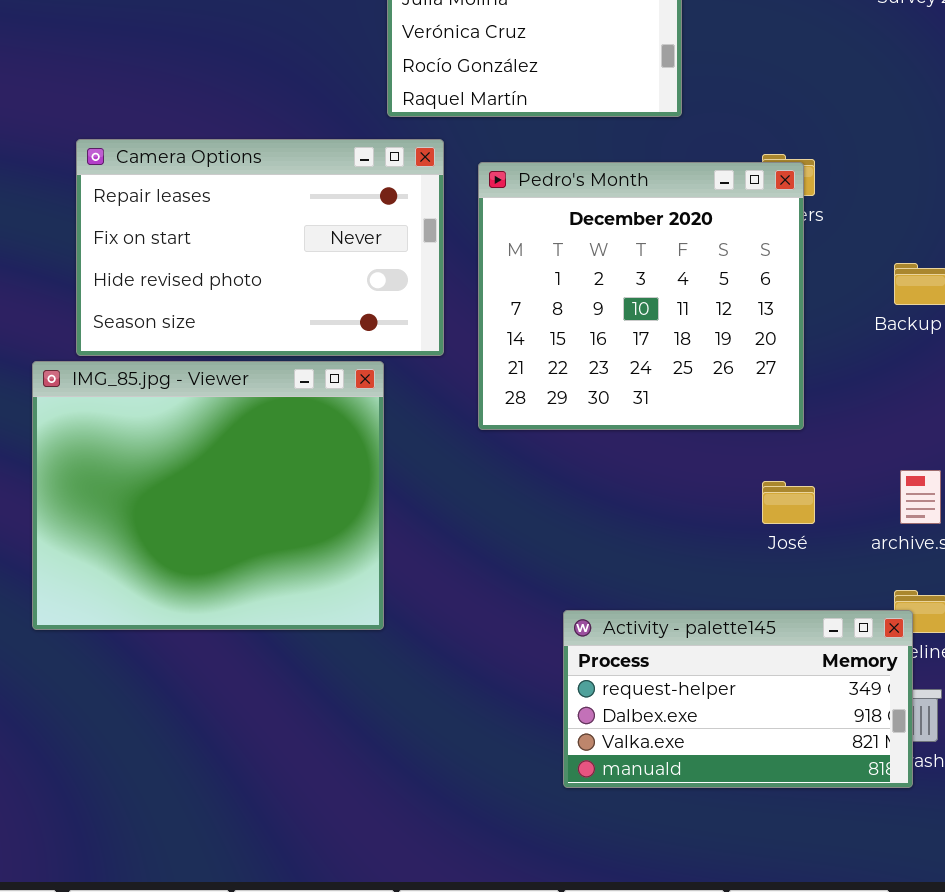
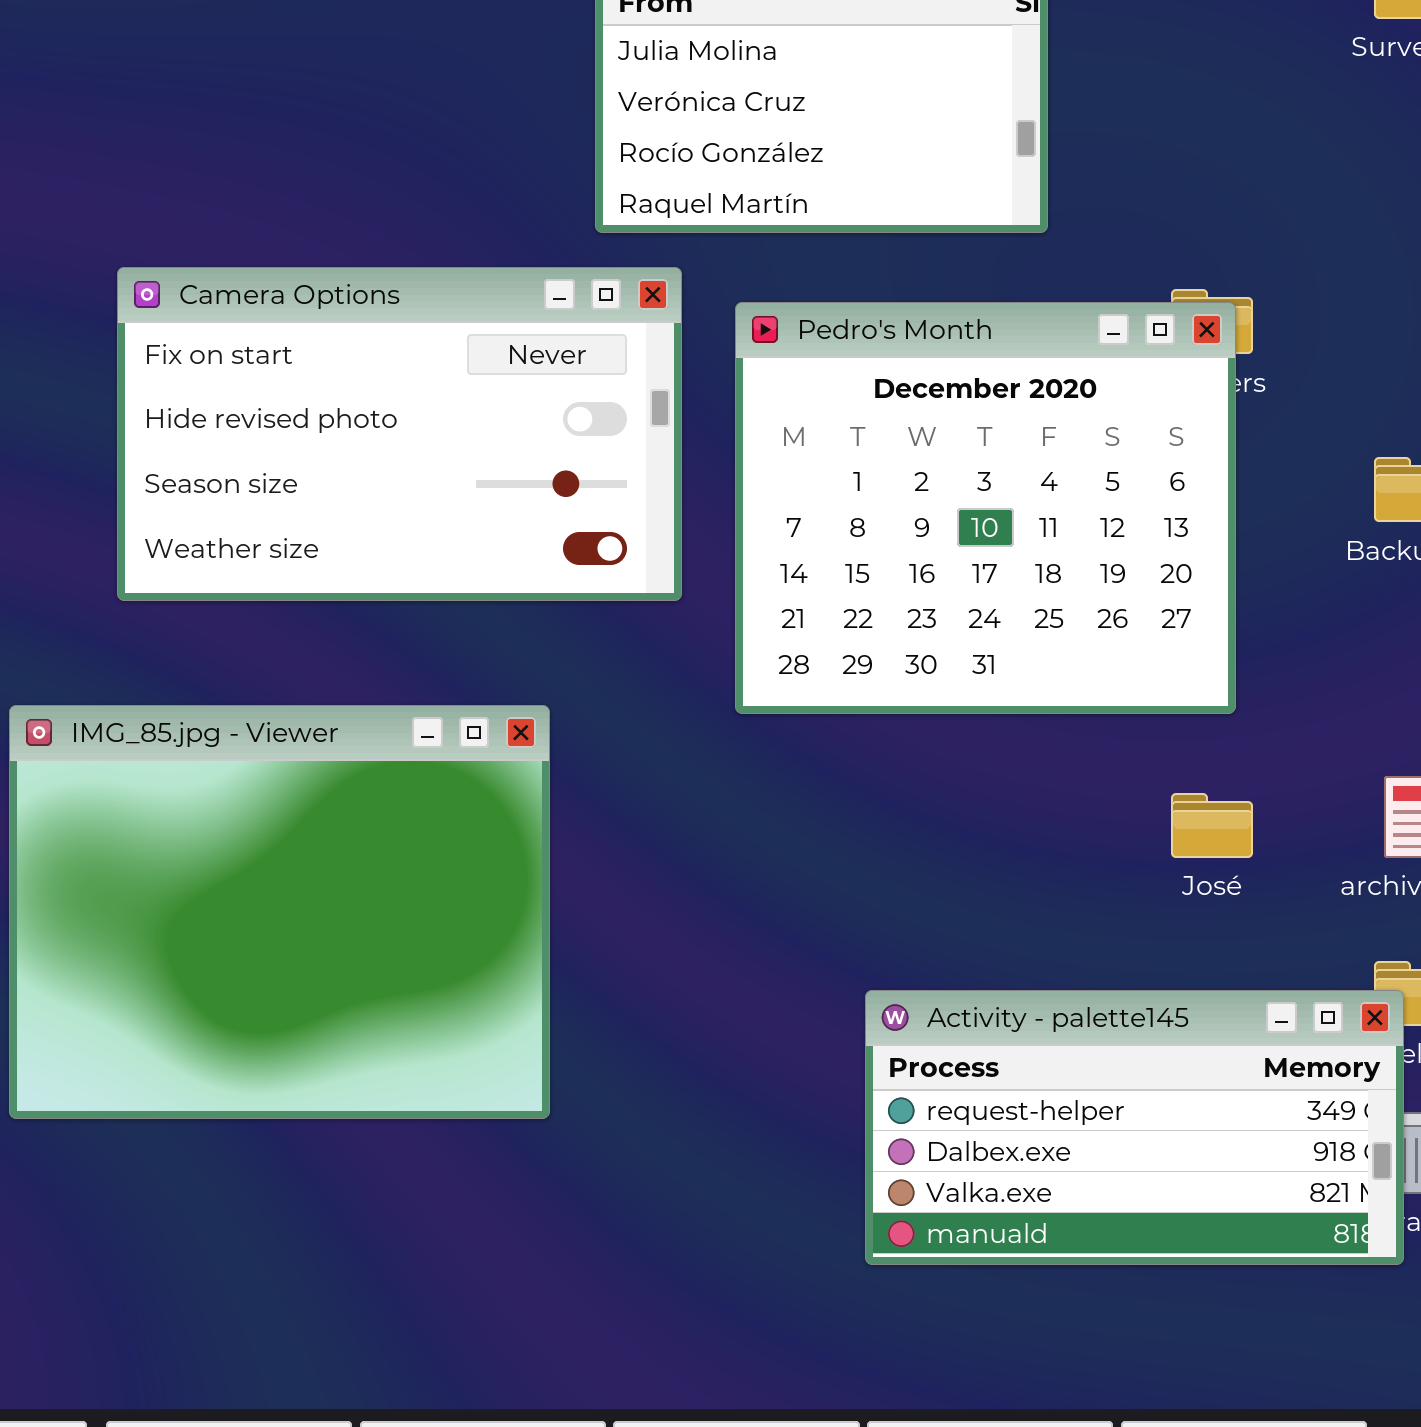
Camera Options: [76,139,444,356] -> [117,267,682,601], scrolled down 1 row
IMG_85.jpg - Viewer: [32,361,384,630] -> [9,705,550,1119], moved

